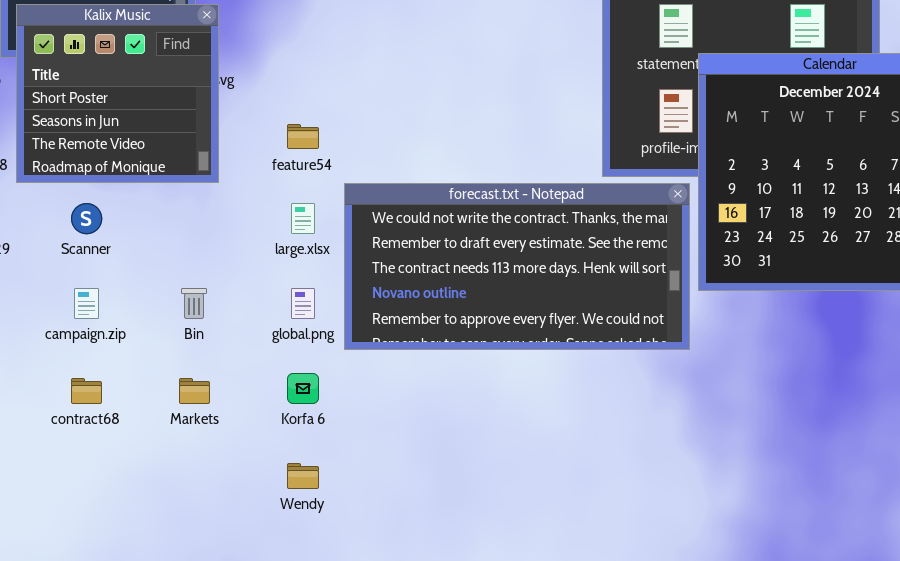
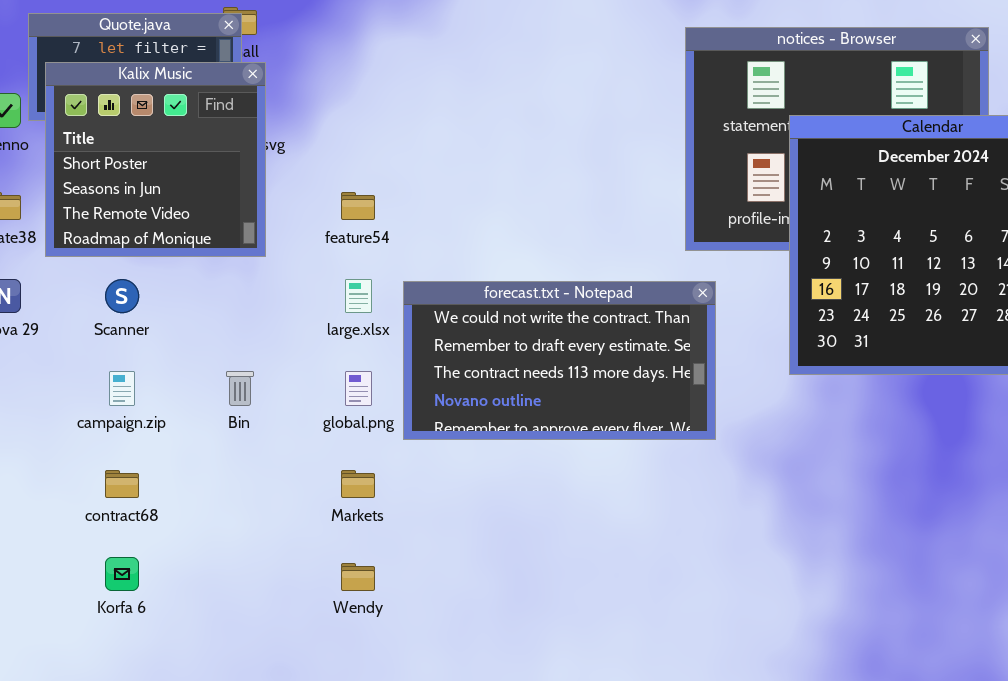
forecast.txt - Notepad: [344,183,690,350] -> [403,281,716,440], resized
Korfa 6: [287,373,319,404] -> [105,557,139,591], moved
Markets: [179,378,210,404] -> [341,470,375,498], moved

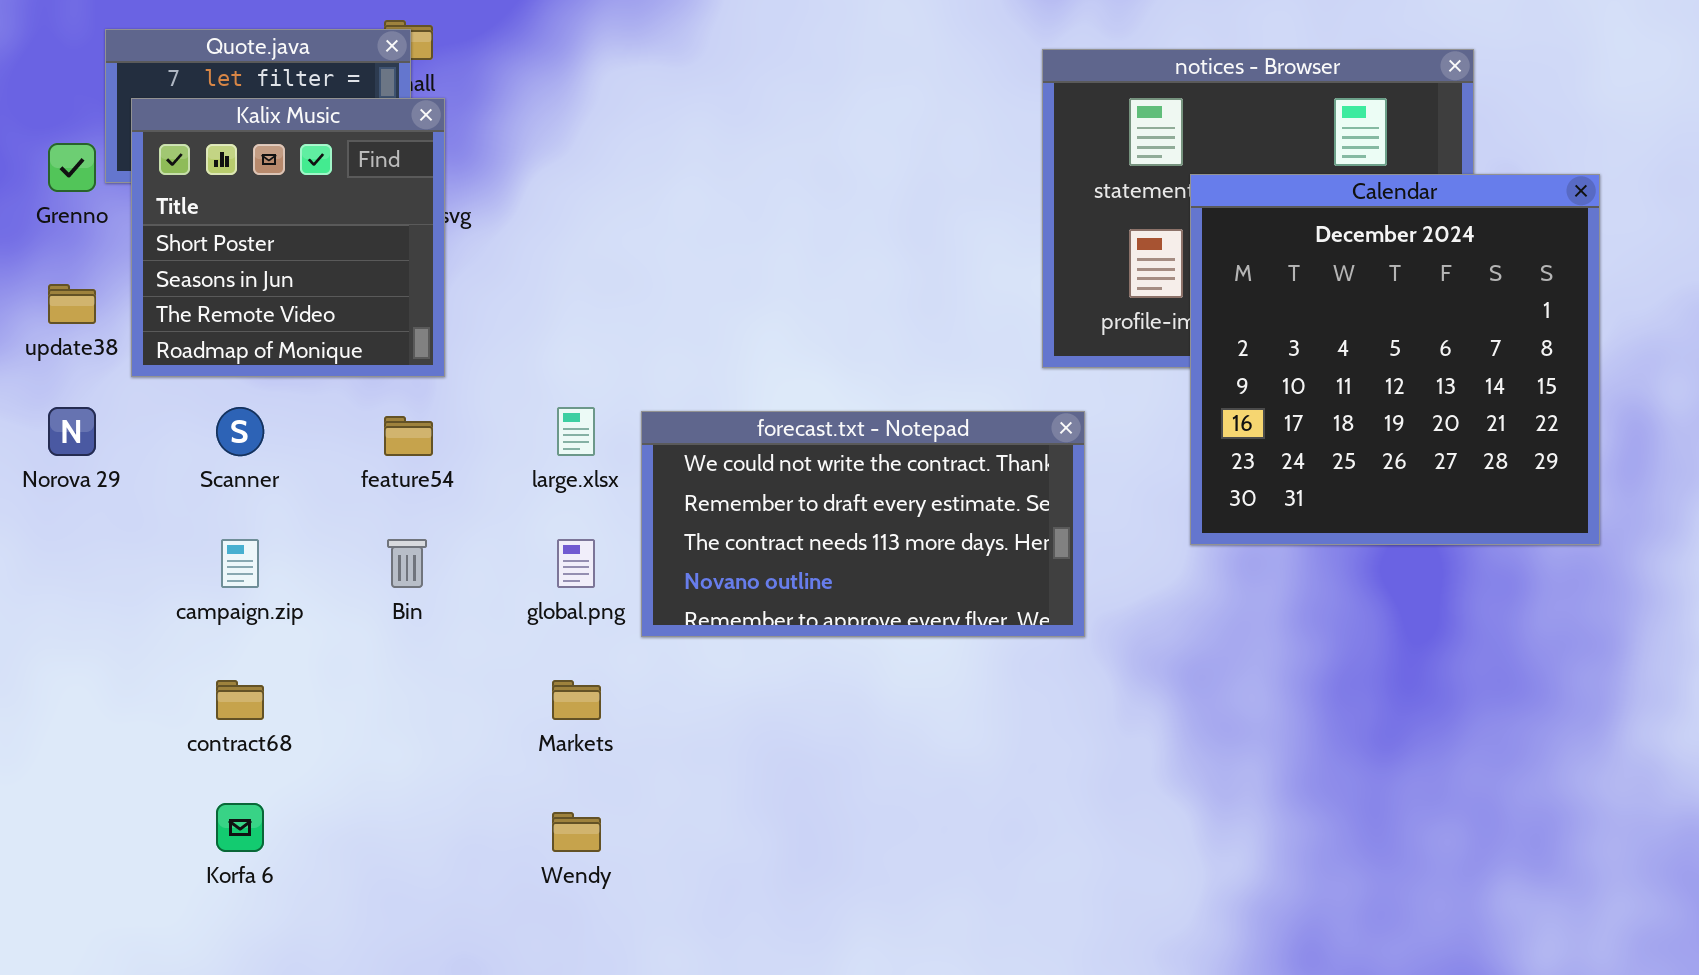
feature54: [341,192,375,220] -> [384,416,433,456], moved

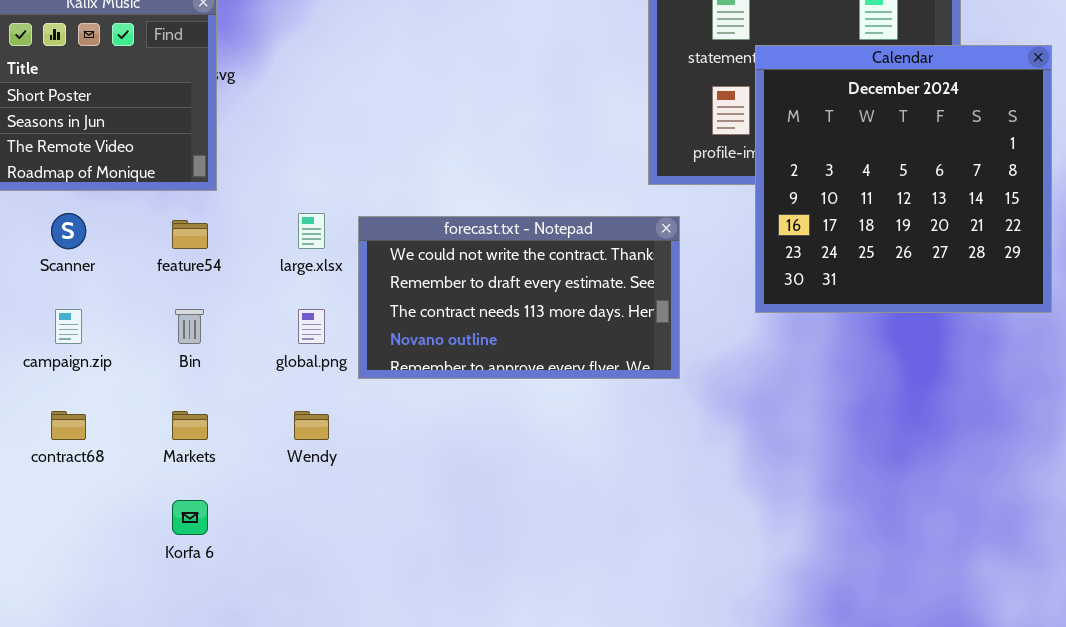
Markets: [552,680,601,720] -> [172,411,208,440], moved
Korfa 6: [216,803,264,852] -> [172,500,208,535], moved
Wendy: [552,812,601,852] -> [294,411,329,440], moved

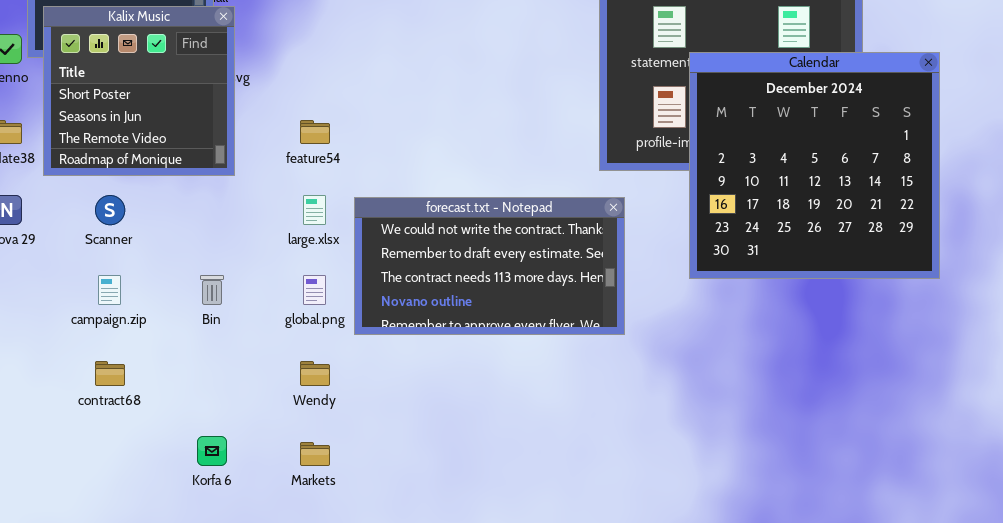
feature54: [172,220,208,249] -> [300,120,330,144], moved
Markets: [172,411,208,440] -> [300,442,330,466], moved

